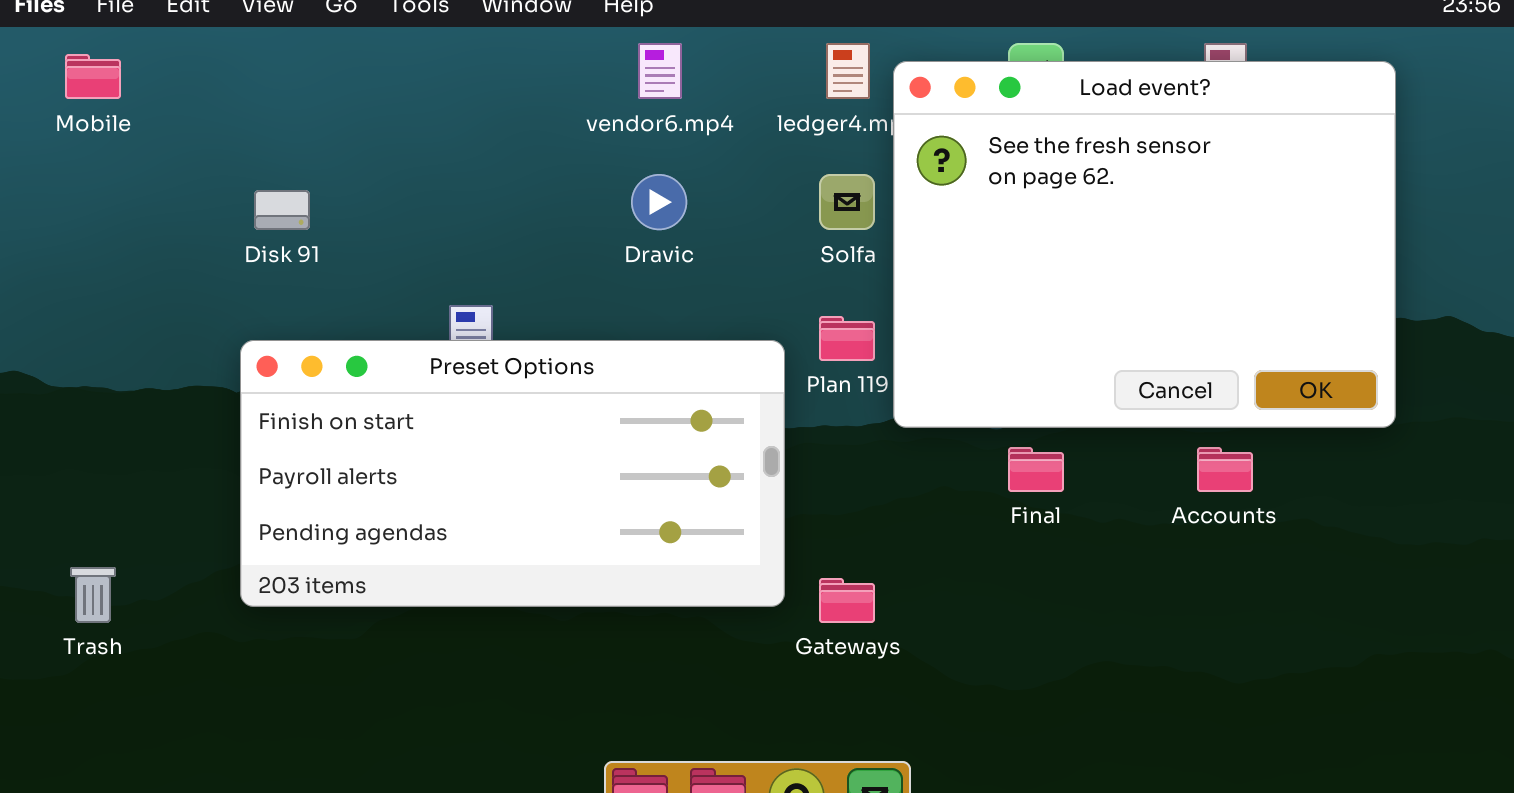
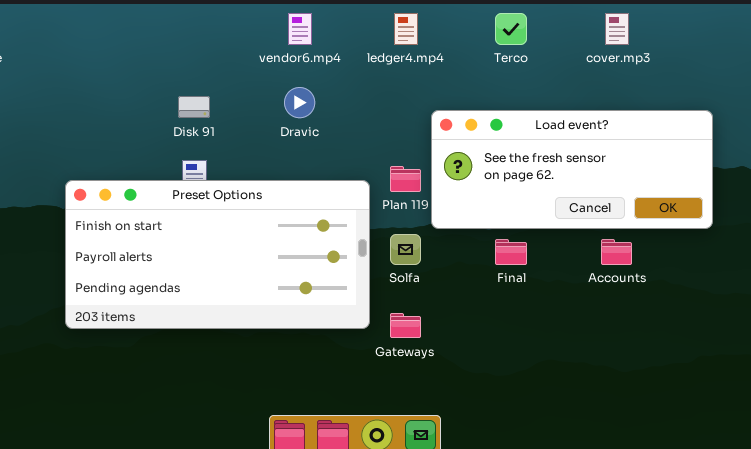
Load event?: [893,61,1396,428] -> [431,110,713,229], resized
Solfa: [819,174,875,230] -> [390,234,421,265], moved
Disk 91: [254,190,310,230] -> [178,96,210,118], moved

